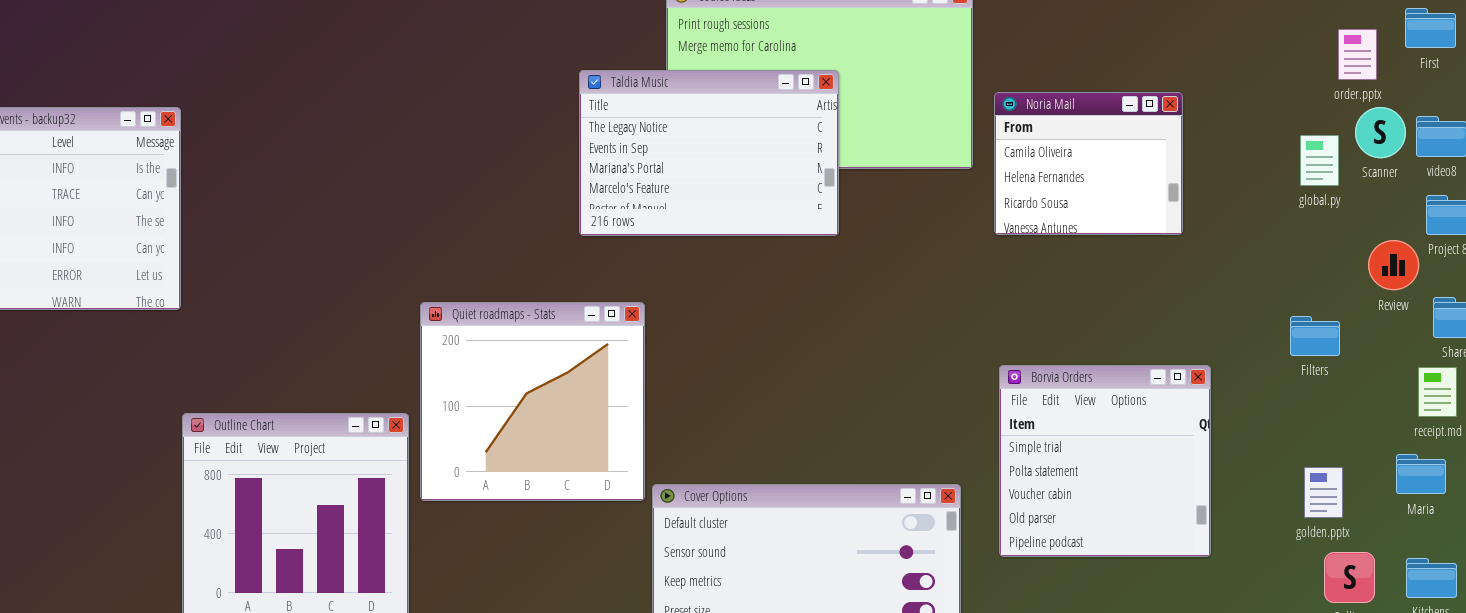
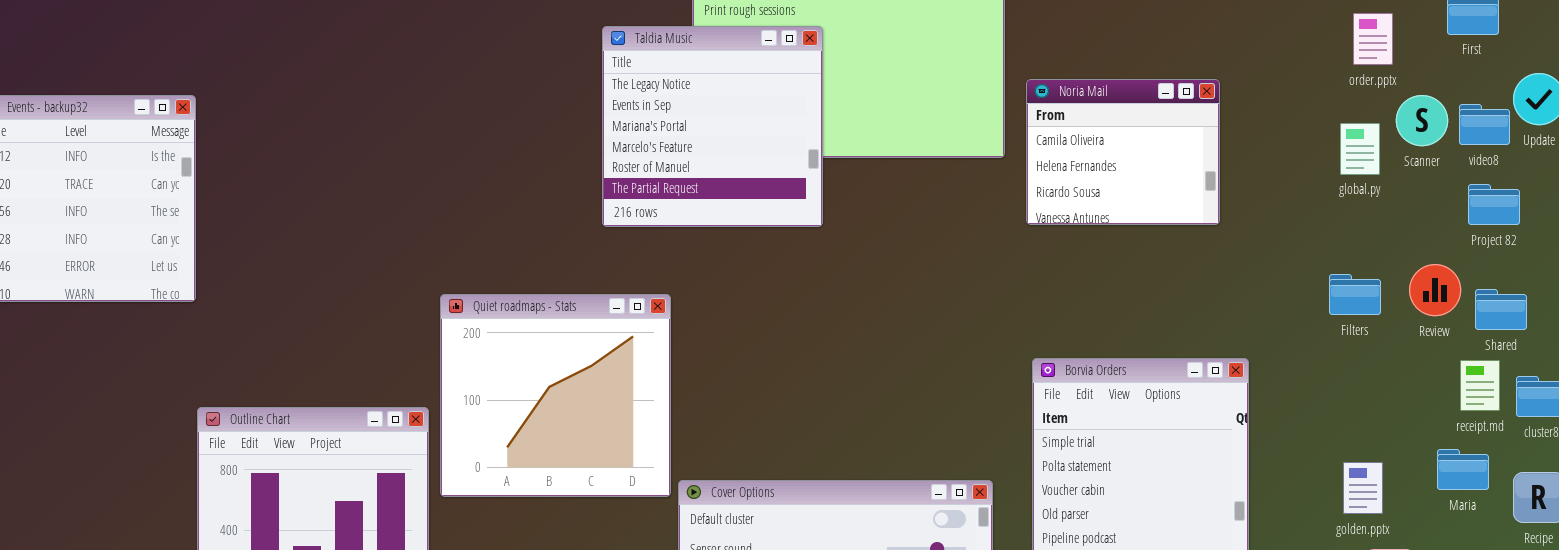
order.pptx: [1338,29,1377,80] -> [1353,13,1393,65], moved
Taldia Music: [579,70,839,236] -> [602,26,823,227], resized
Review: [1368,240,1419,290] -> [1409,264,1461,316], moved
Filters: [1290,316,1340,356] -> [1329,274,1381,315], moved

